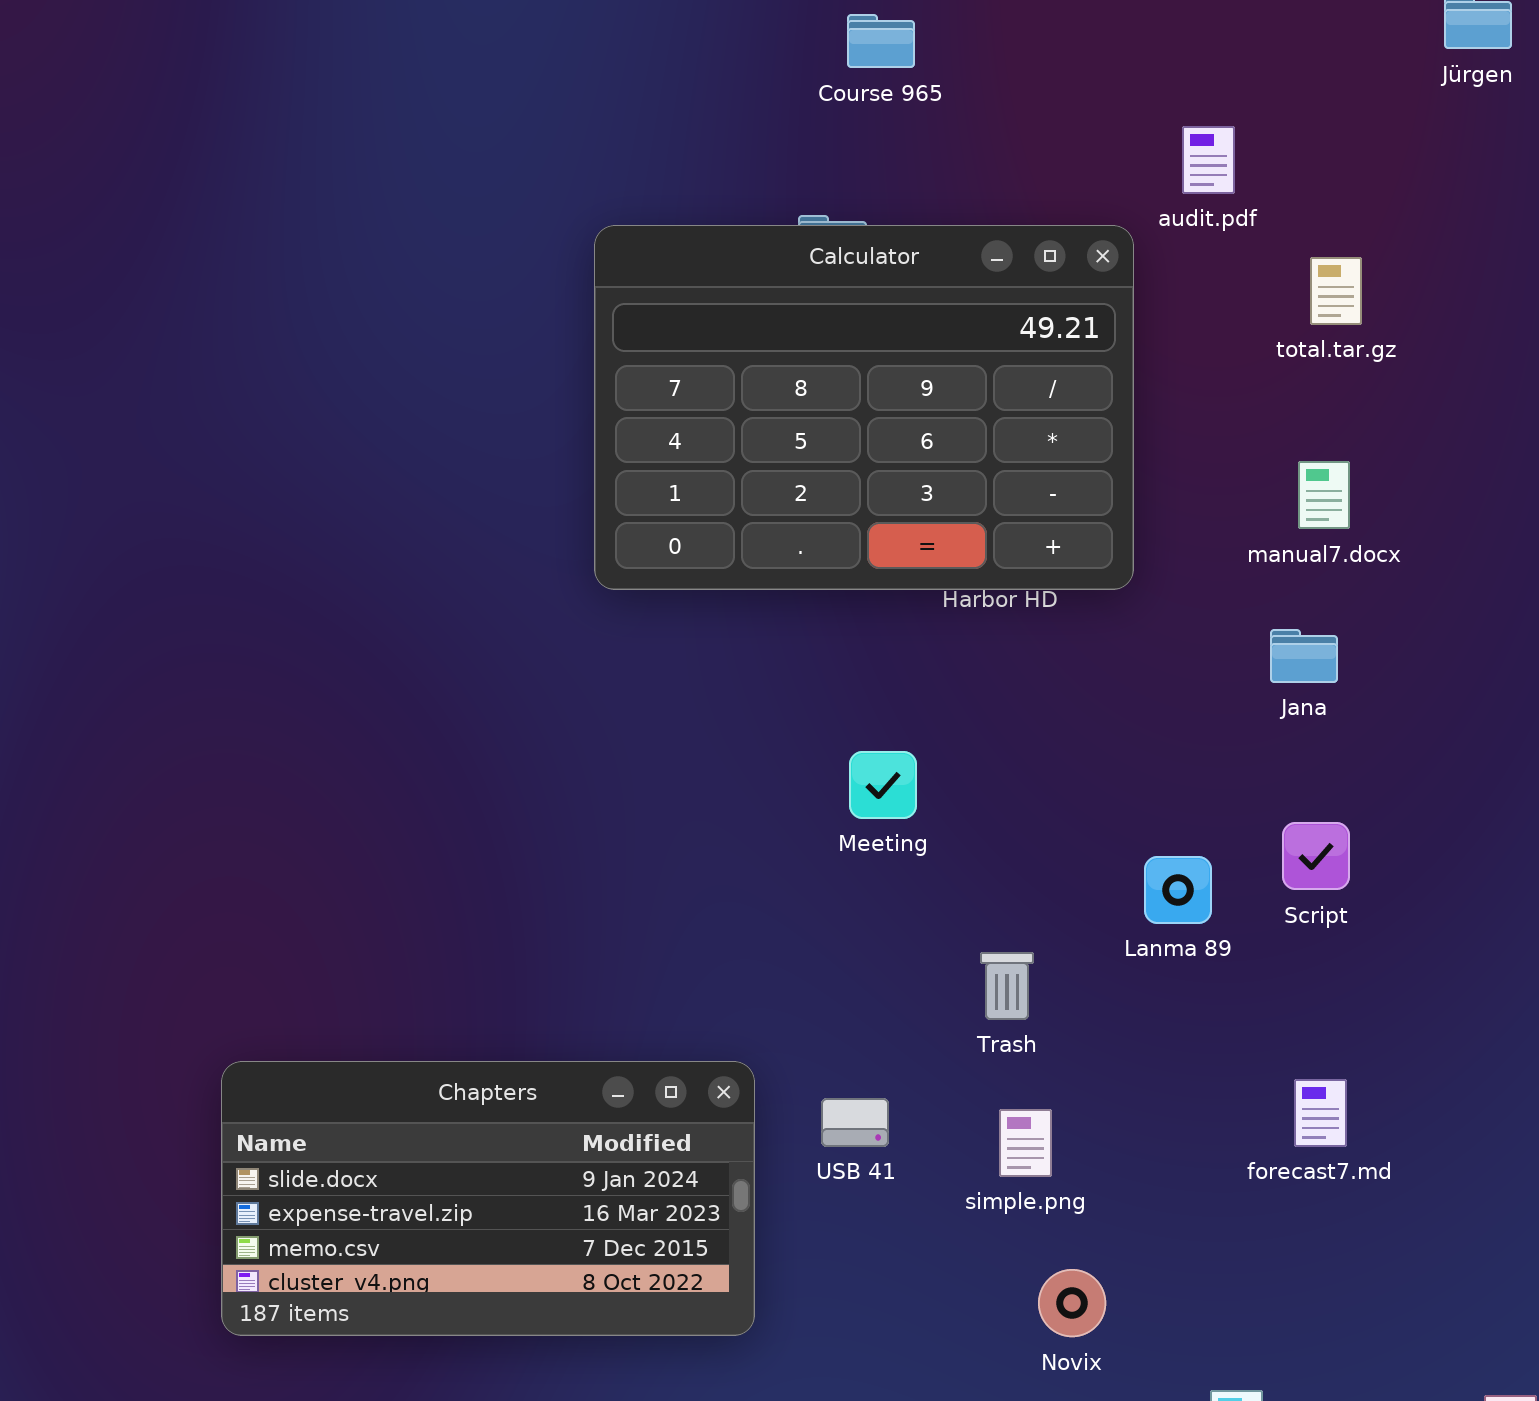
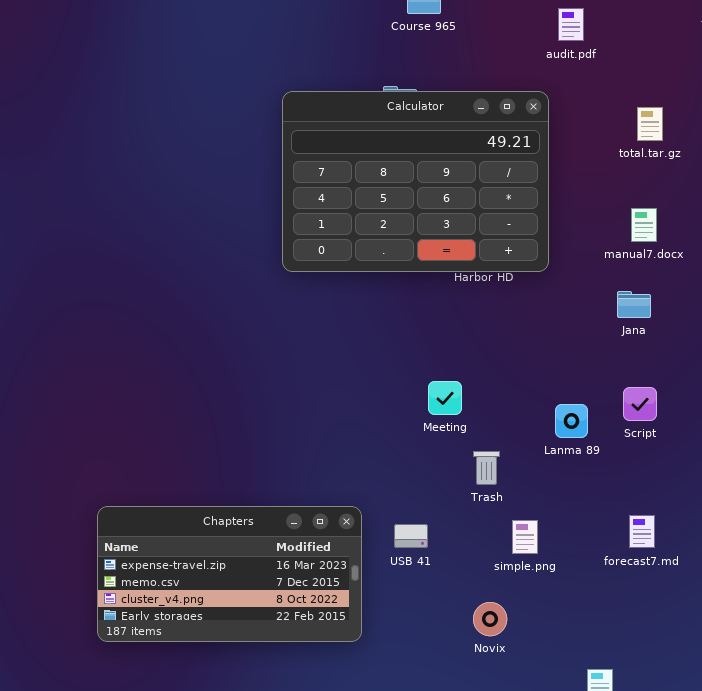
audit.pdf: [1182,126,1235,194] -> [558,8,584,41], moved
Meeting: [849,751,917,819] -> [428,381,462,415], moved
Chapters: [221,1061,755,1336] -> [97,506,362,642], scrolled down 1 row
simple.png: [999,1109,1052,1177] -> [512,520,538,554], moved
Novix: [1038,1269,1106,1337] -> [473,602,507,636], moved

